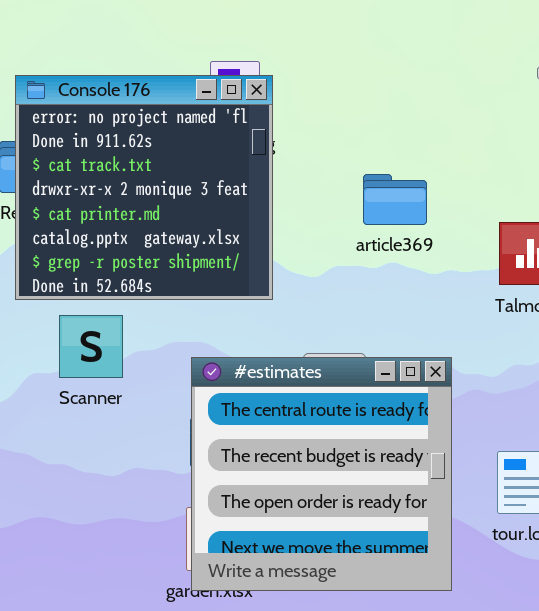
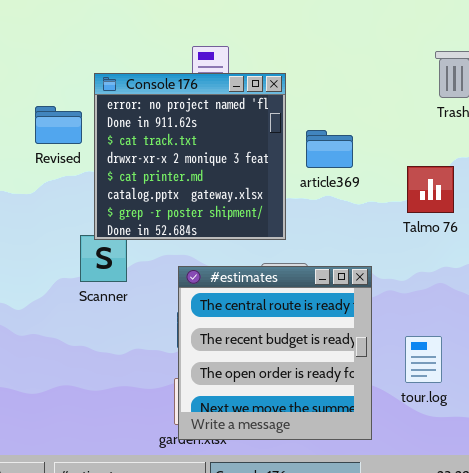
Console 176: [15,75,273,300] -> [94,73,286,240], moved

